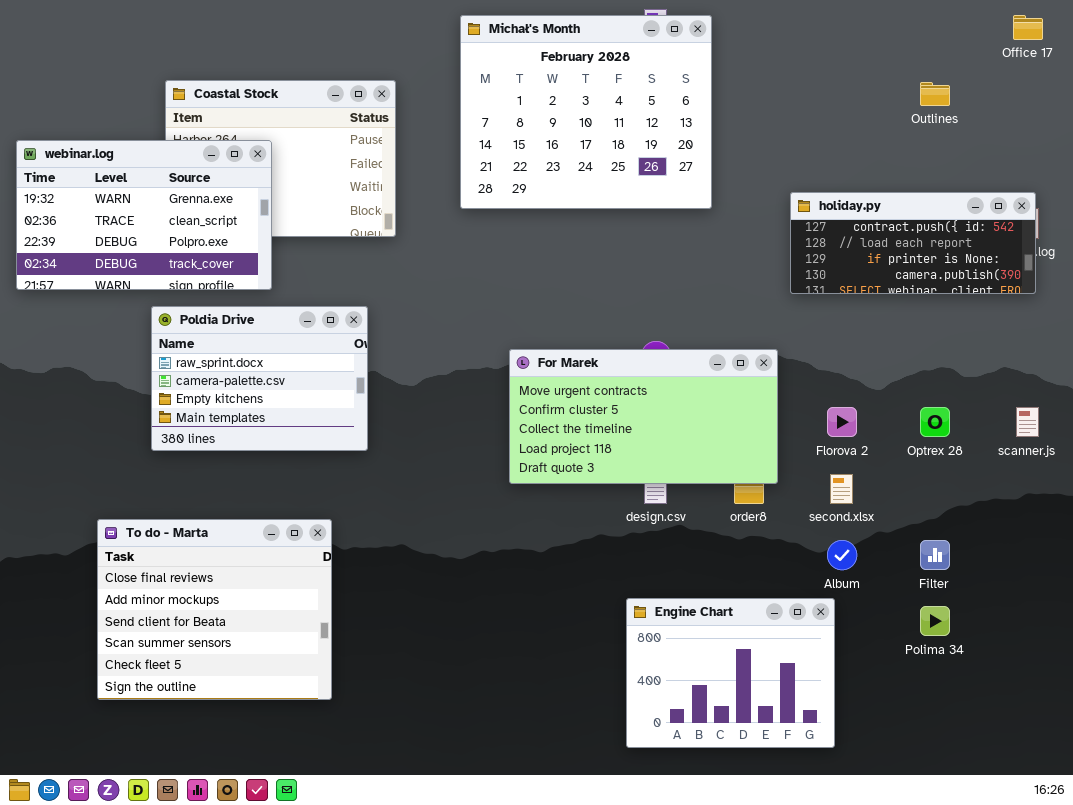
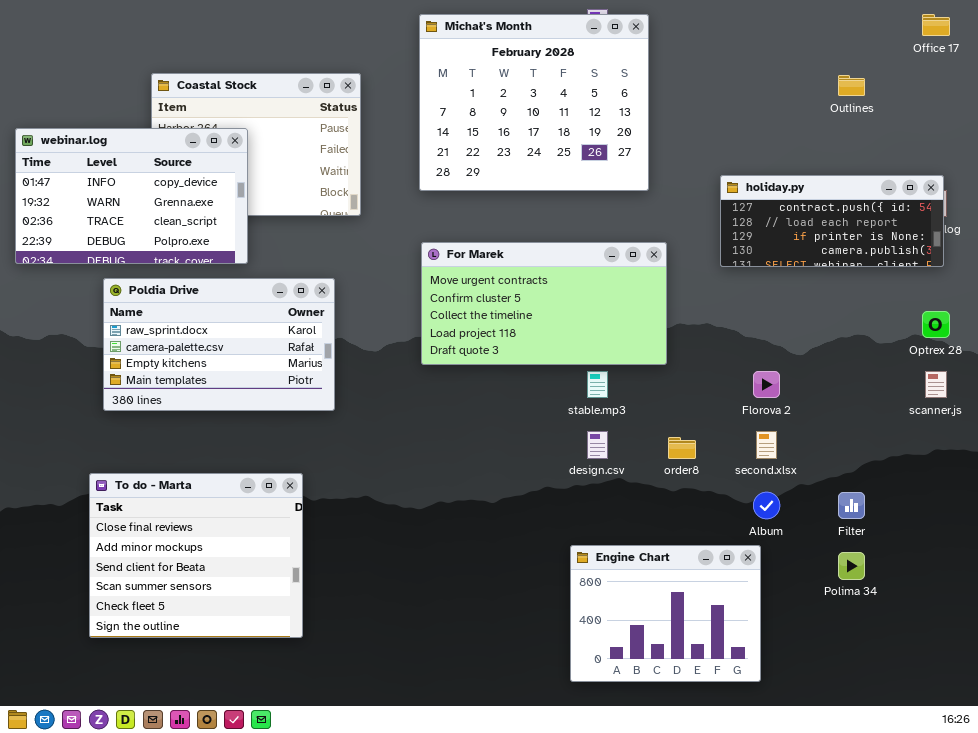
webinar.log: [16,140,272,290] -> [15,128,248,264], scrolled up 1 row
Poldia Drive: [151,306,368,451] -> [103,278,335,411], resized
For Marek: [509,349,778,484] -> [421,242,667,365], moved
Optrex 28: [920,407,950,437] -> [922,311,950,338], moved

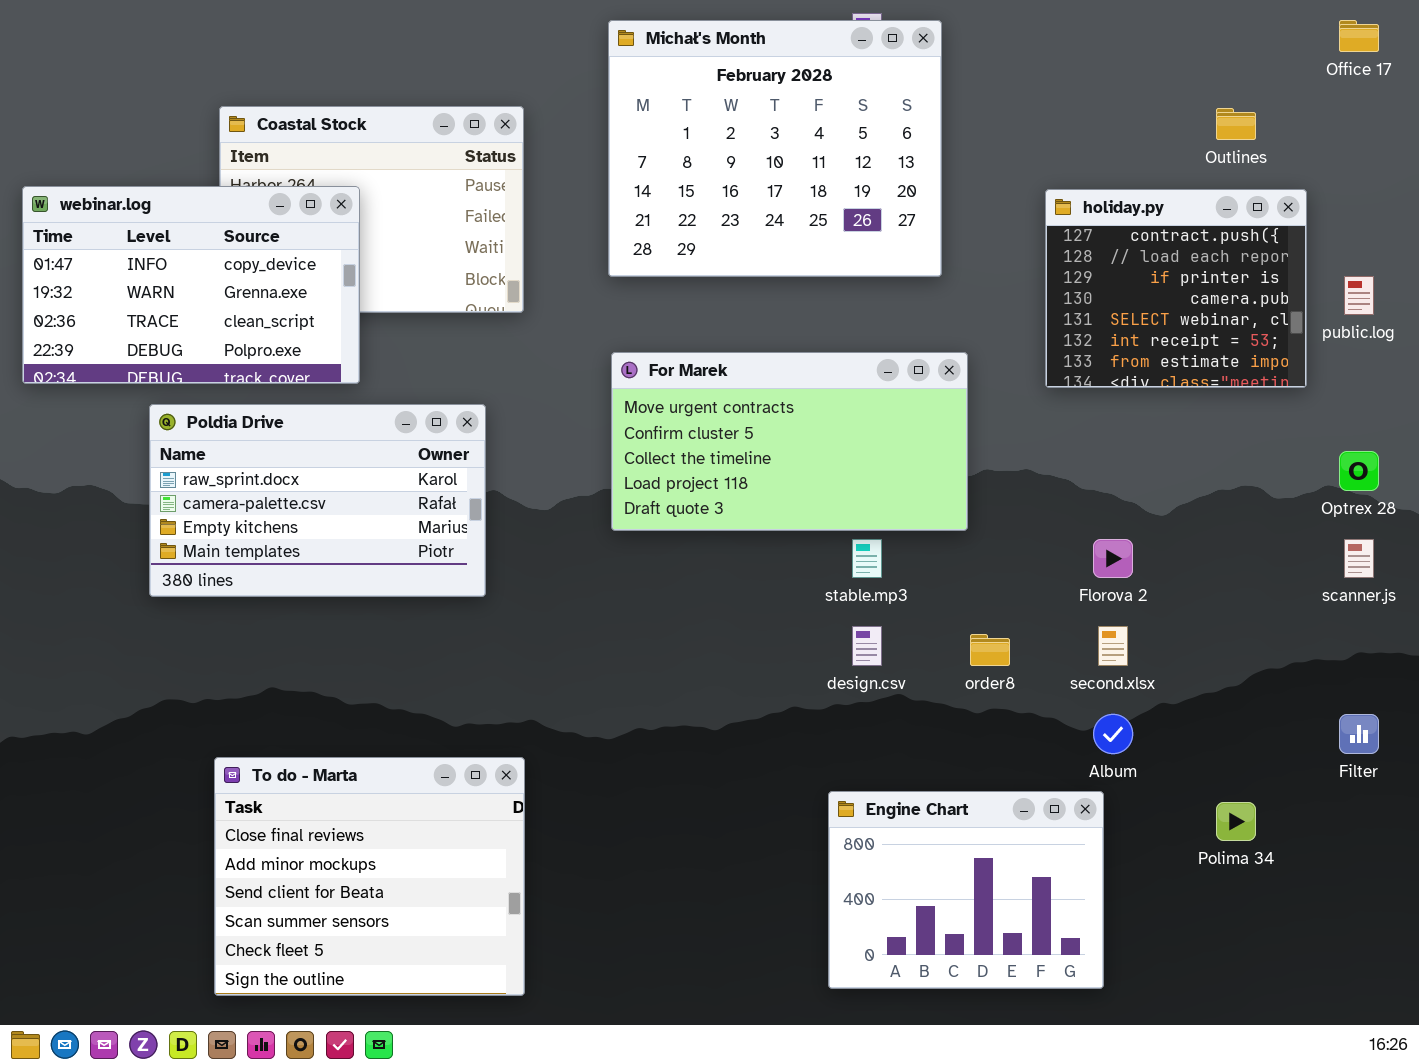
holiday.py: [720,175,944,267] -> [1045,189,1307,388], resized
To do - Marta: [89,473,303,638] -> [214,757,525,996], moved
Filter: [838,492,865,519] -> [1339,714,1379,754], moved

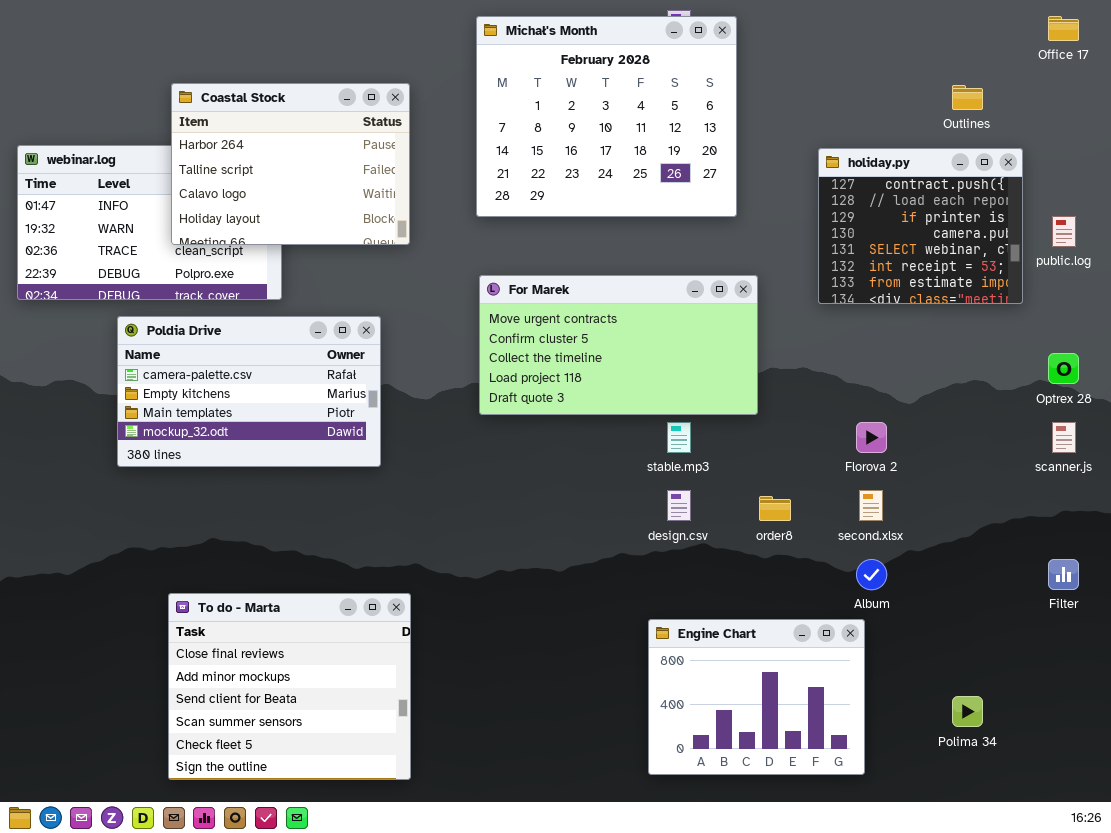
Coastal Stock: [219,106,524,313] -> [171,83,410,245], raised
Poldia Drive: [149,404,486,597] -> [117,316,381,467], scrolled down 1 row
Polima 34: [1216,802,1256,841] -> [952,696,983,727], moved

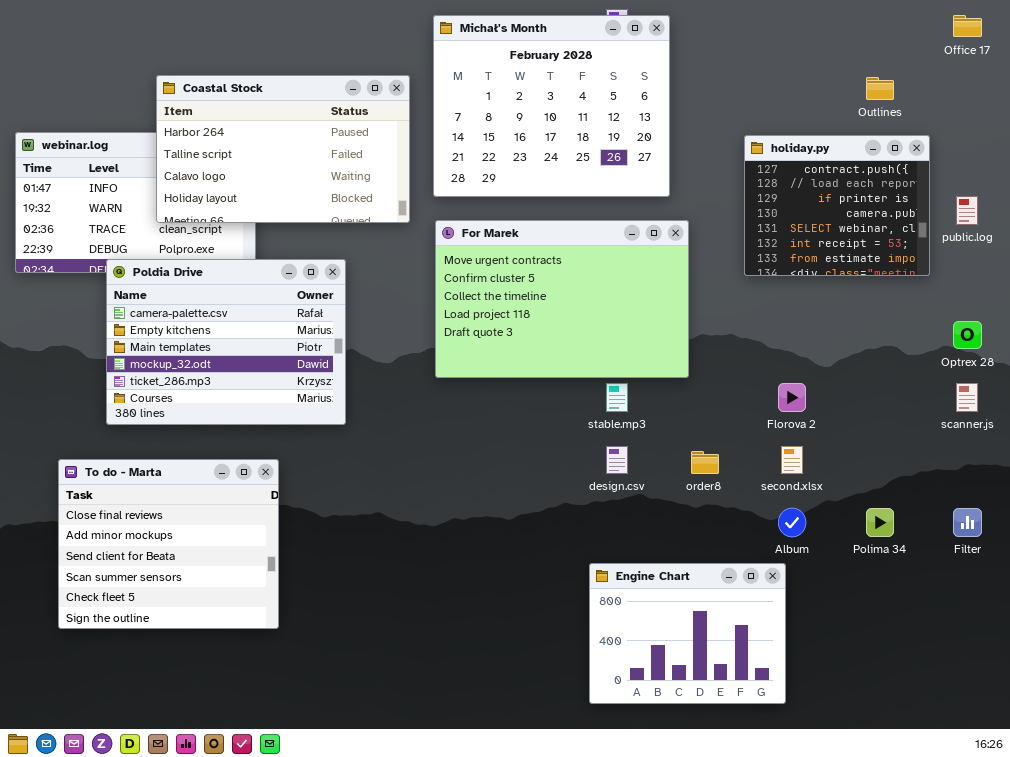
Coastal Stock: [171,83,410,245] -> [156,75,410,223], resized
For Marek: [479,275,758,415] -> [435,220,689,378], resized
Poldia Drive: [117,316,381,467] -> [106,259,346,425], resized
To do - Marta: [168,593,411,780] -> [58,459,279,629], moved
Polima 34: [952,696,983,727] -> [866,508,894,537], moved

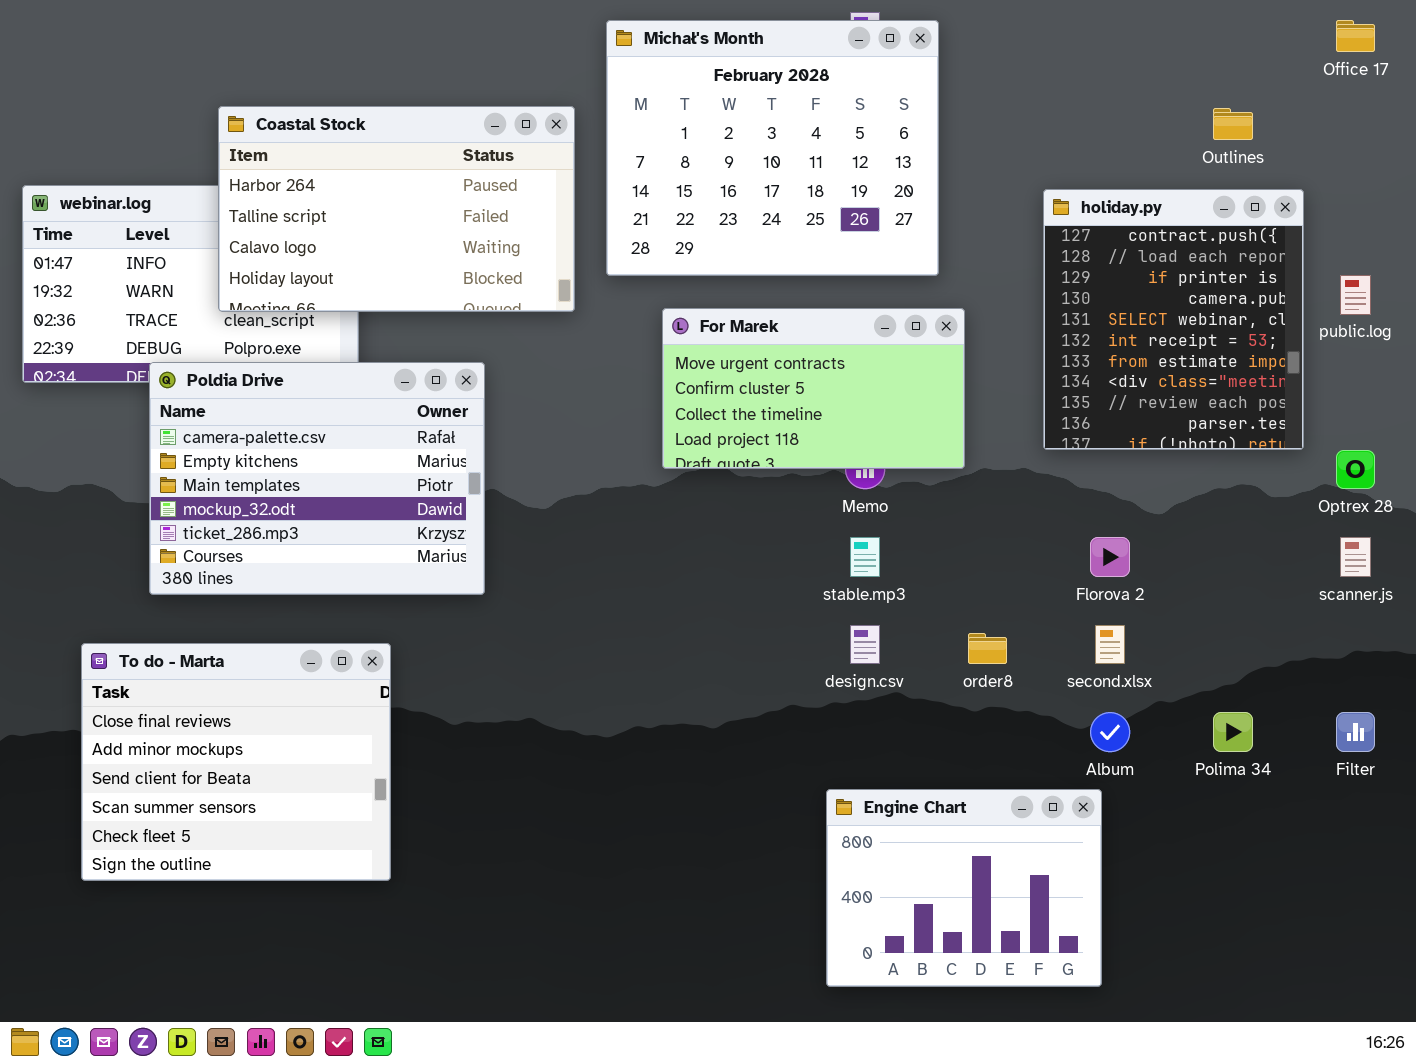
holiday.py: [744,135,930,276] -> [1043,189,1304,450], resized
For Marek: [435,220,689,378] -> [662,308,965,469], resized

